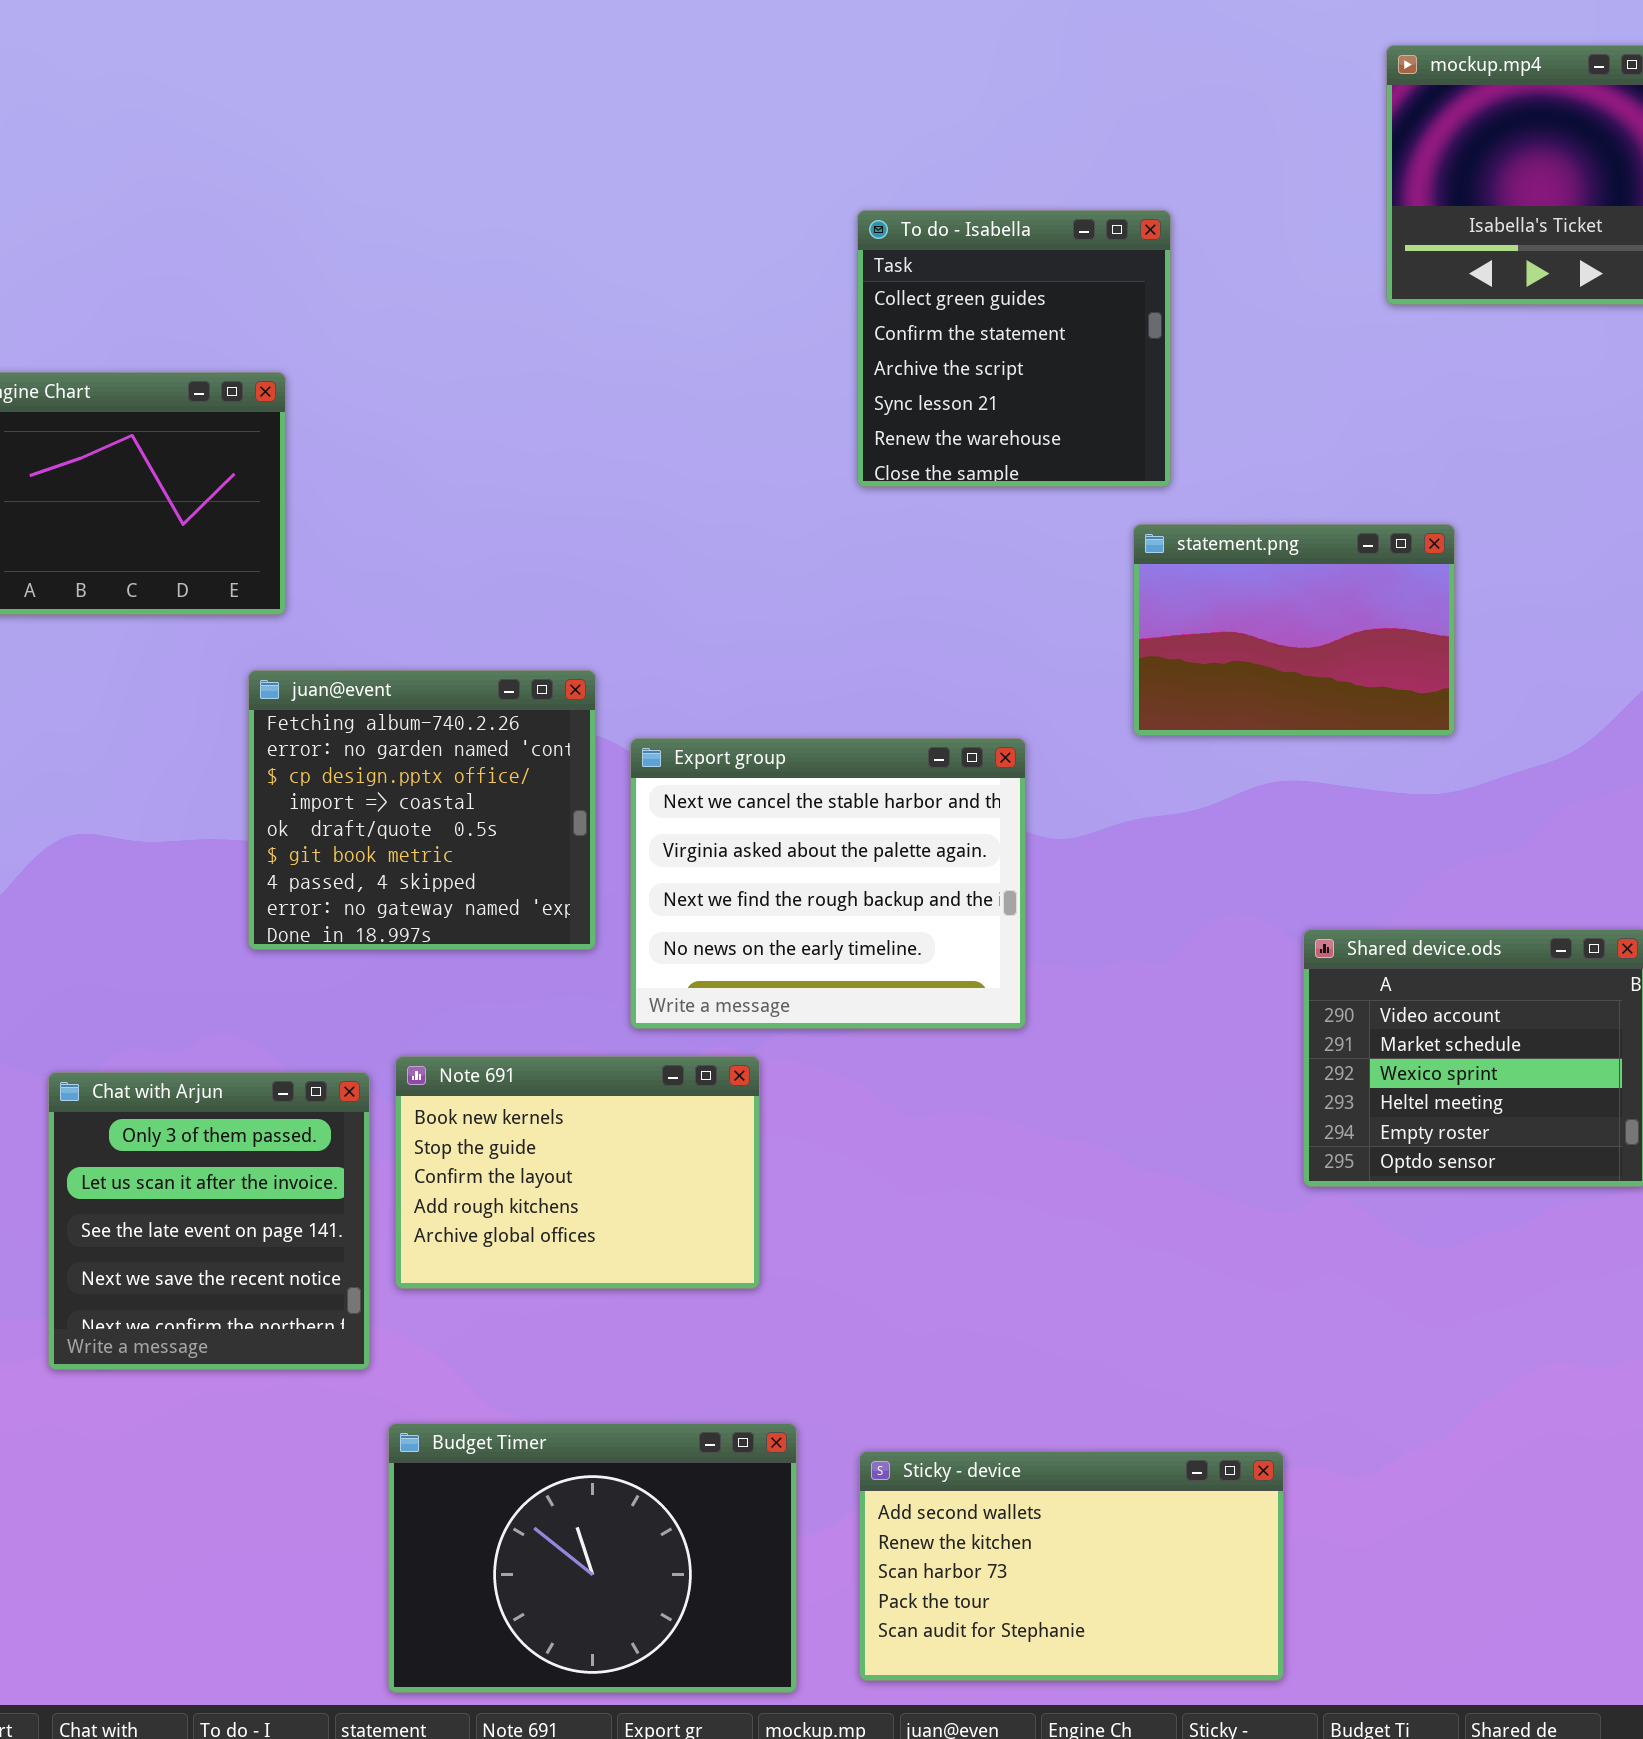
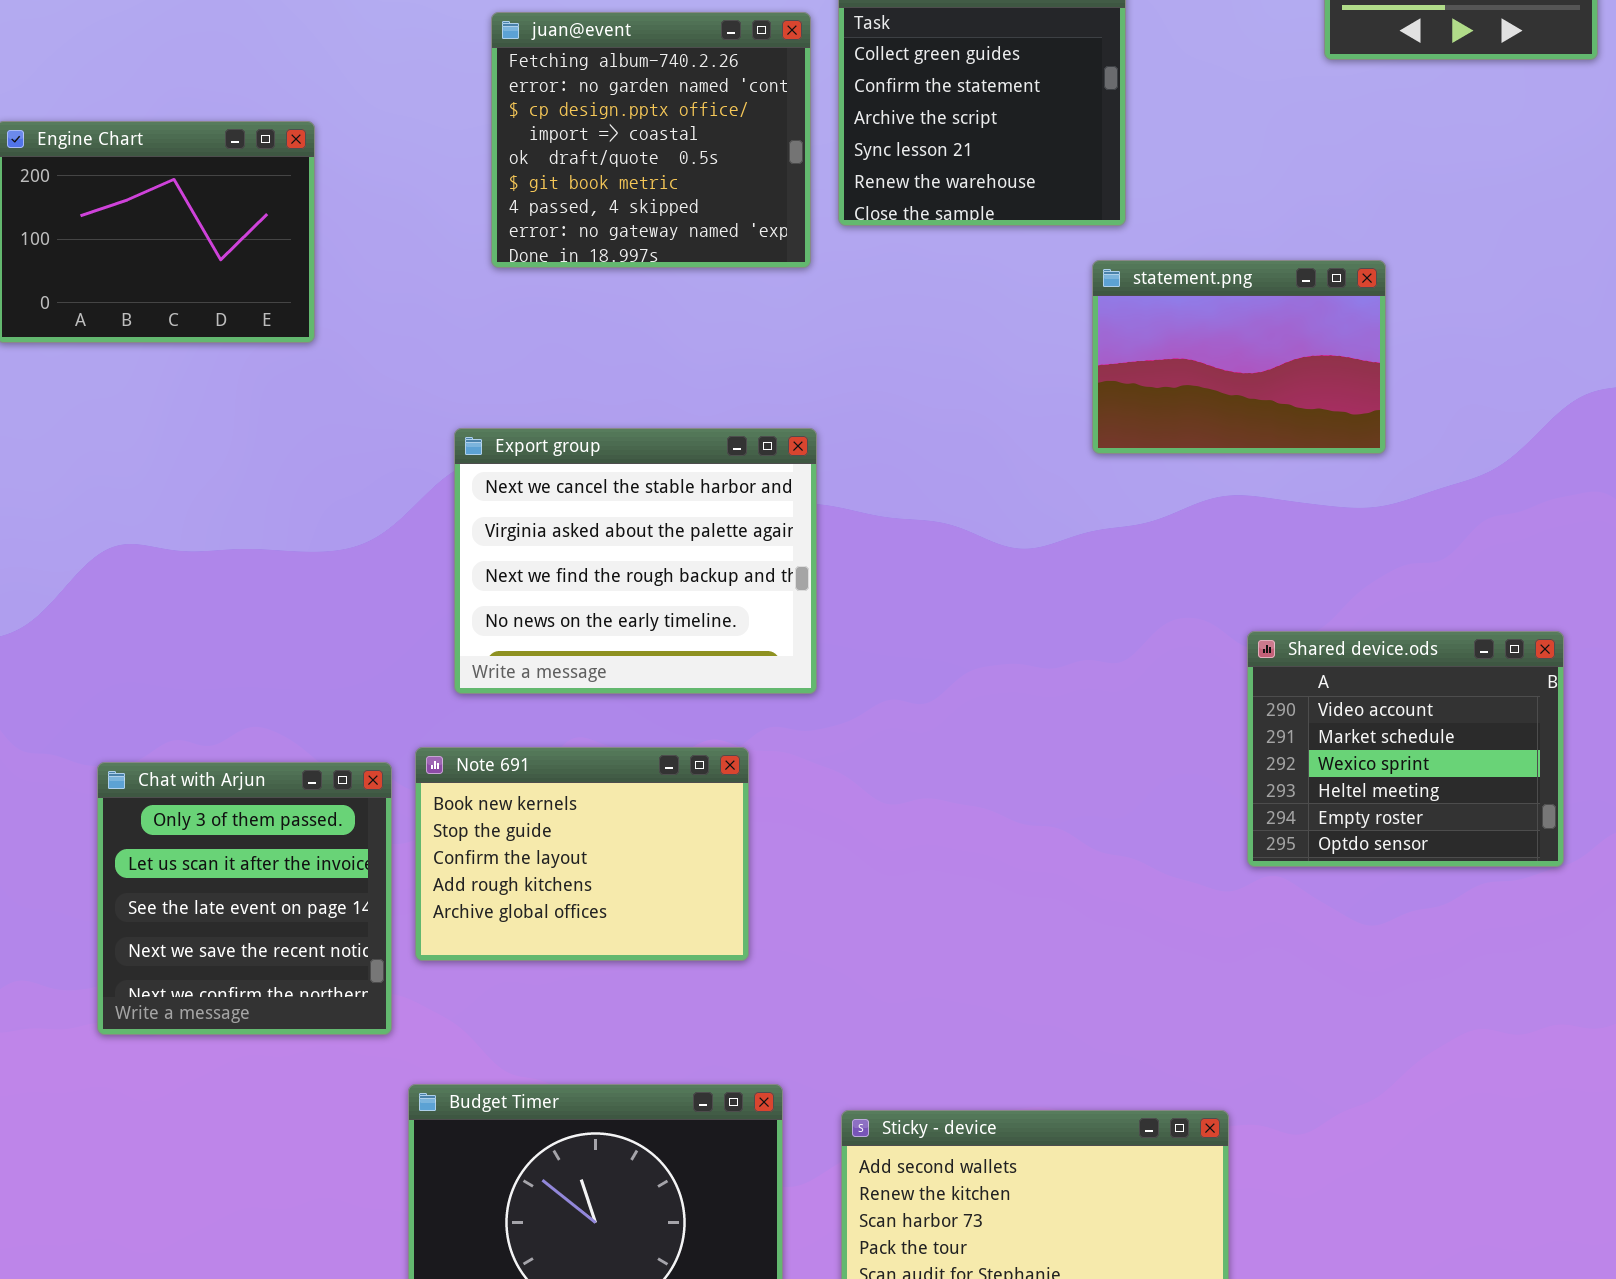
juan@event: [248,670,596,950] -> [491,12,811,268], moved
Export group: [630,738,1026,1029] -> [454,428,817,694], moved

